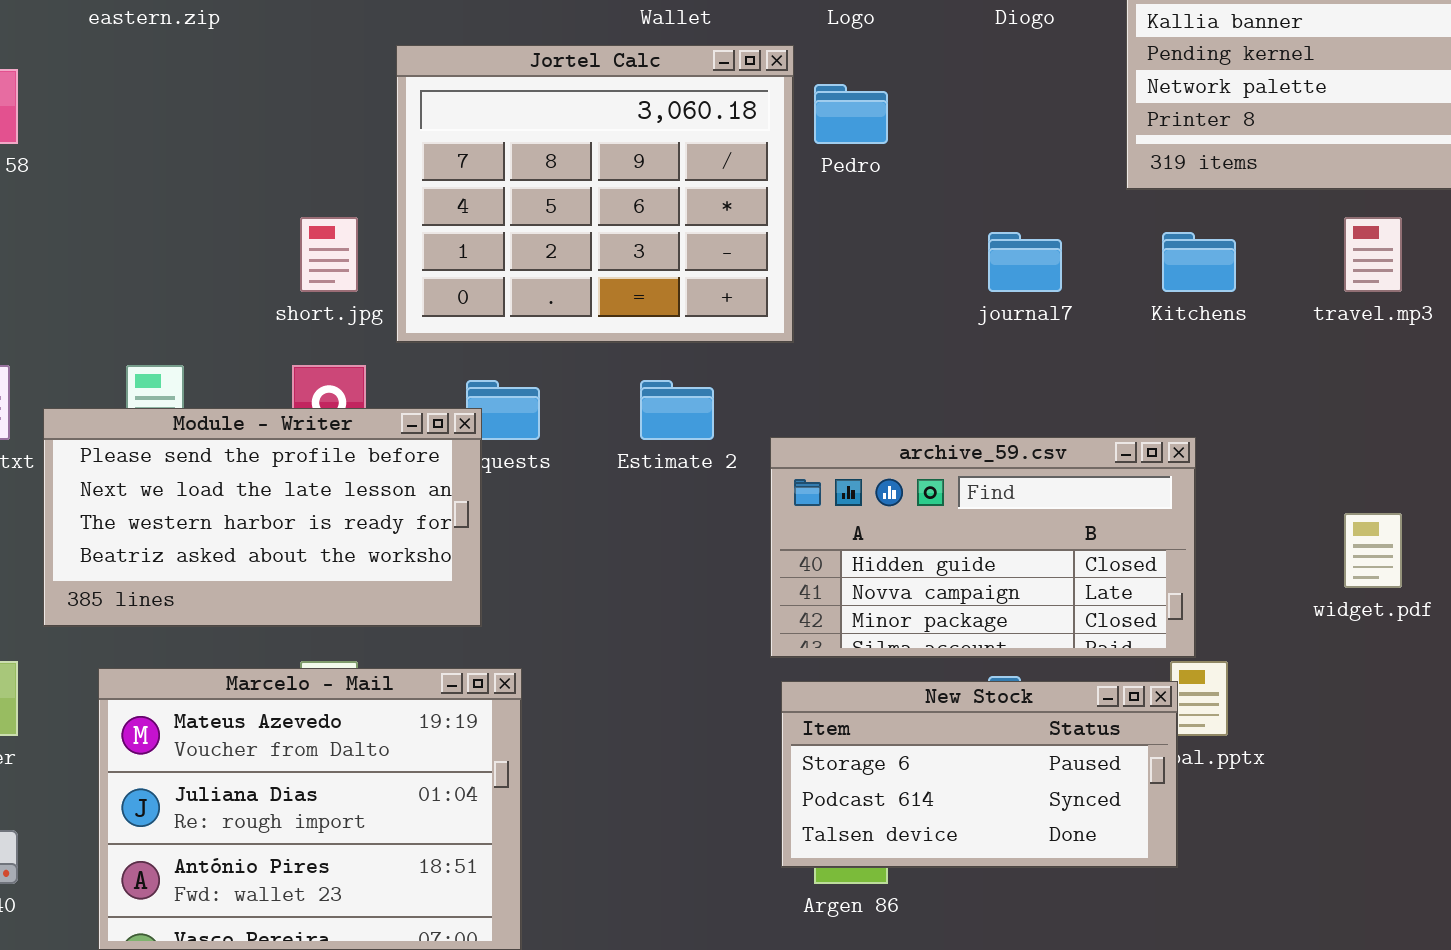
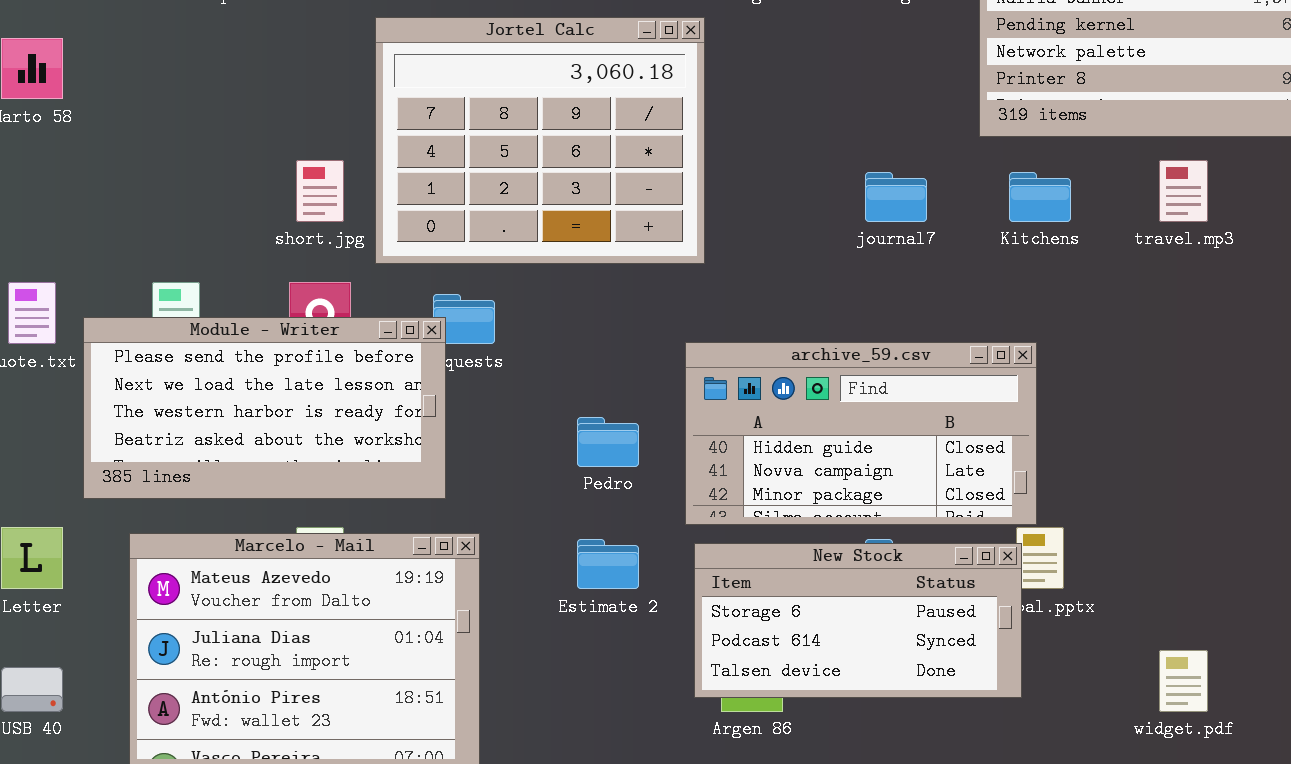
Pedro: [814,84,888,144] -> [577,417,639,467], moved
Estimate 2: [640,380,714,440] -> [577,539,639,589], moved
widget.pdf: [1344,513,1402,588] -> [1159,650,1208,712], moved

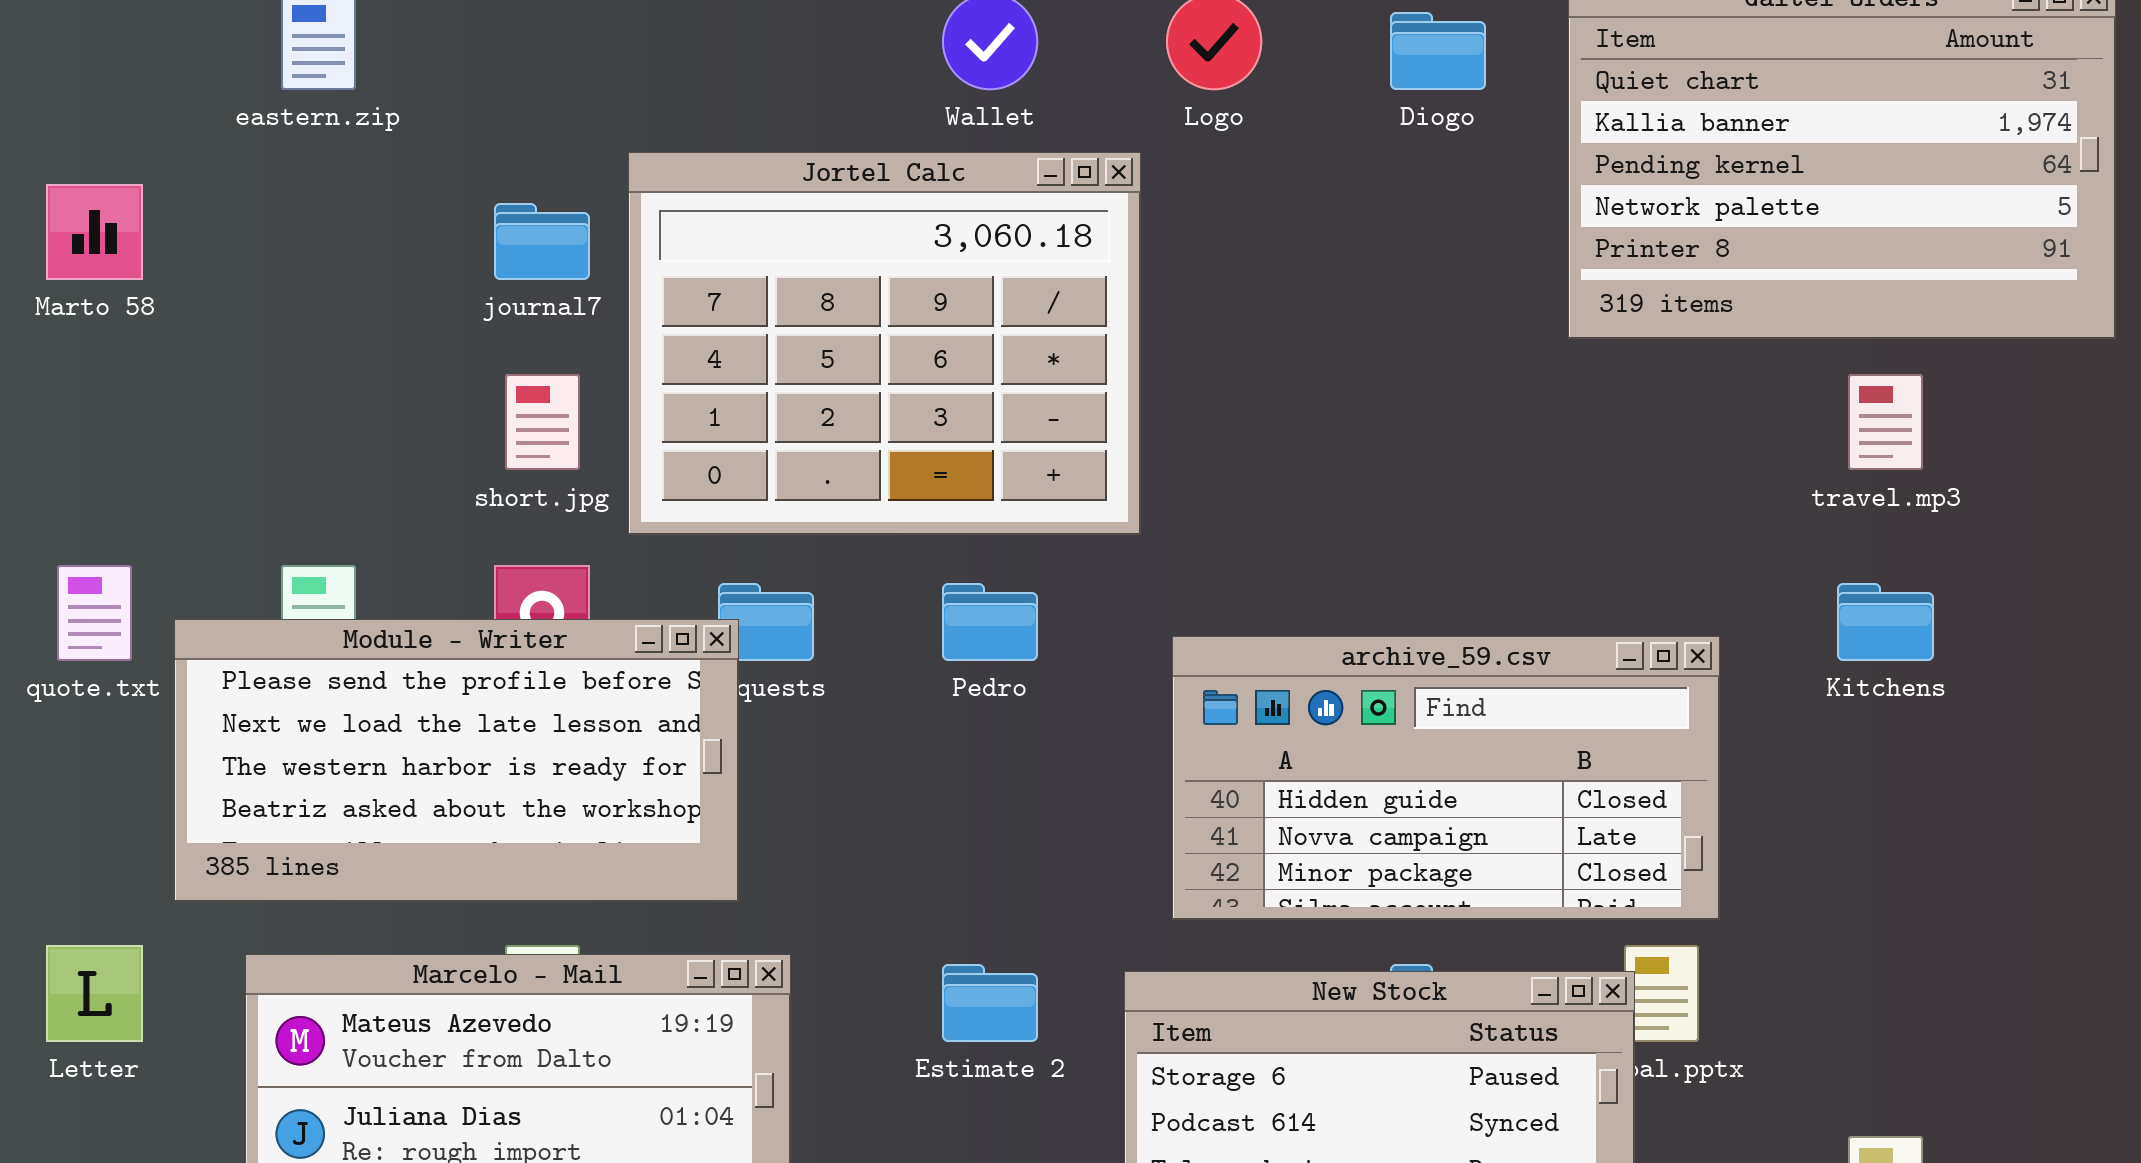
journal7: [865,172,927,222] -> [494,203,590,280], moved
Kitchens: [1009,172,1071,222] -> [1837,583,1934,661], moved
archive_59.csv: [685,342,1037,525] -> [1172,636,1720,920], moved
Pedro: [577,417,639,467] -> [942,583,1038,661], moved

